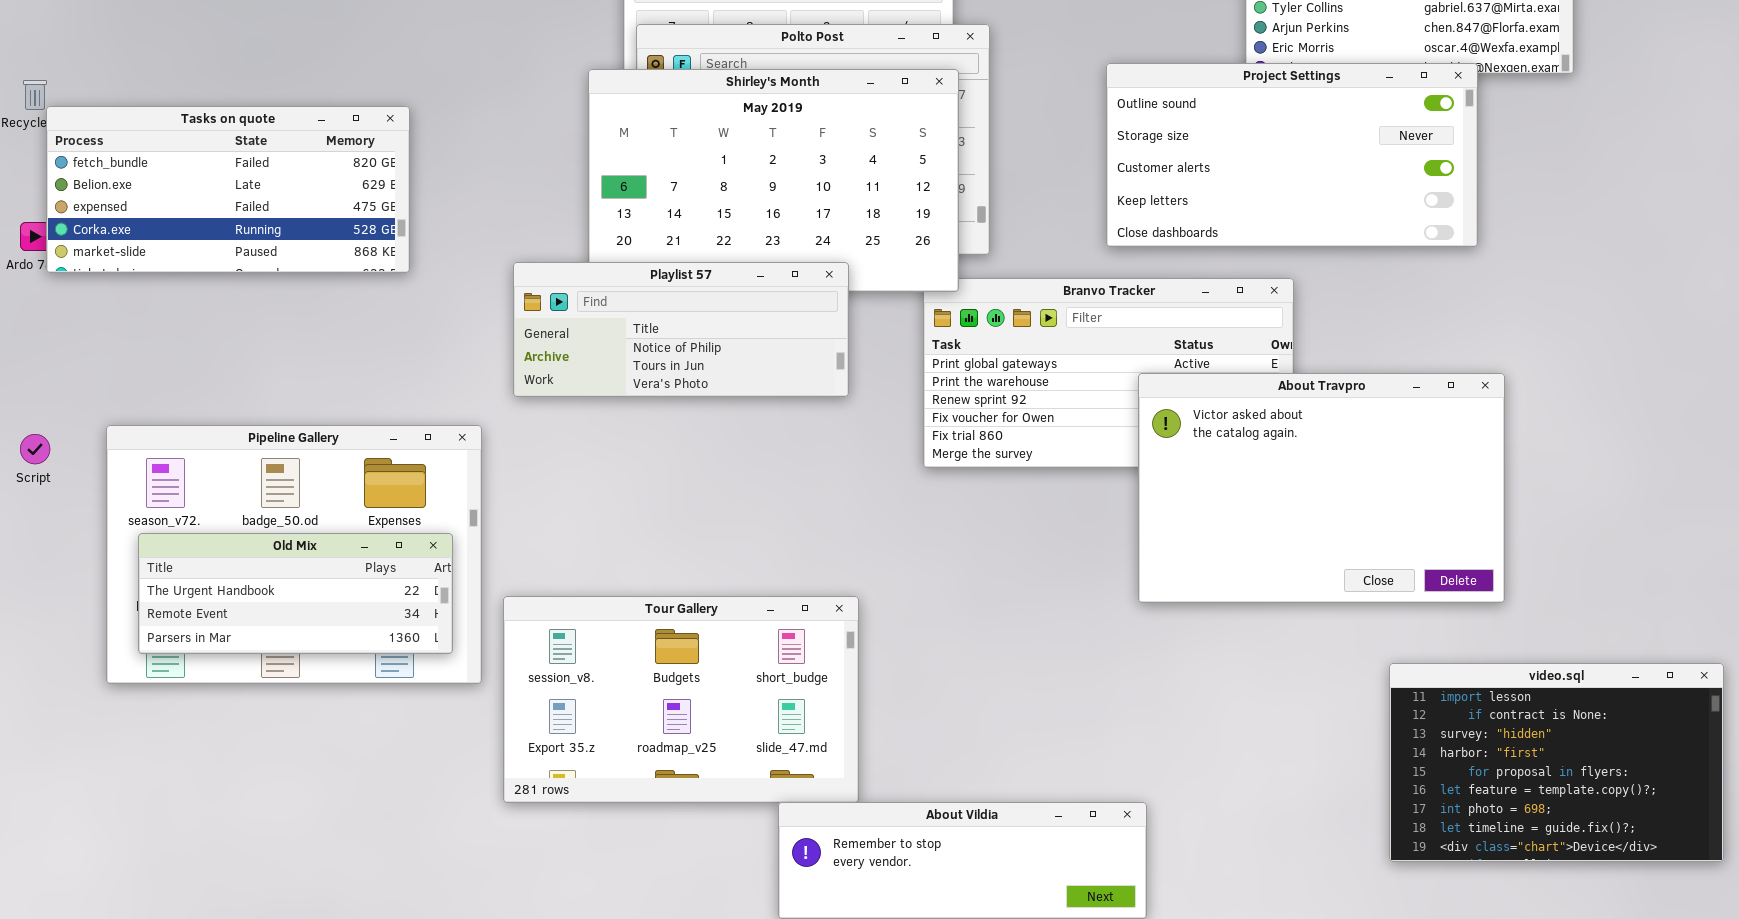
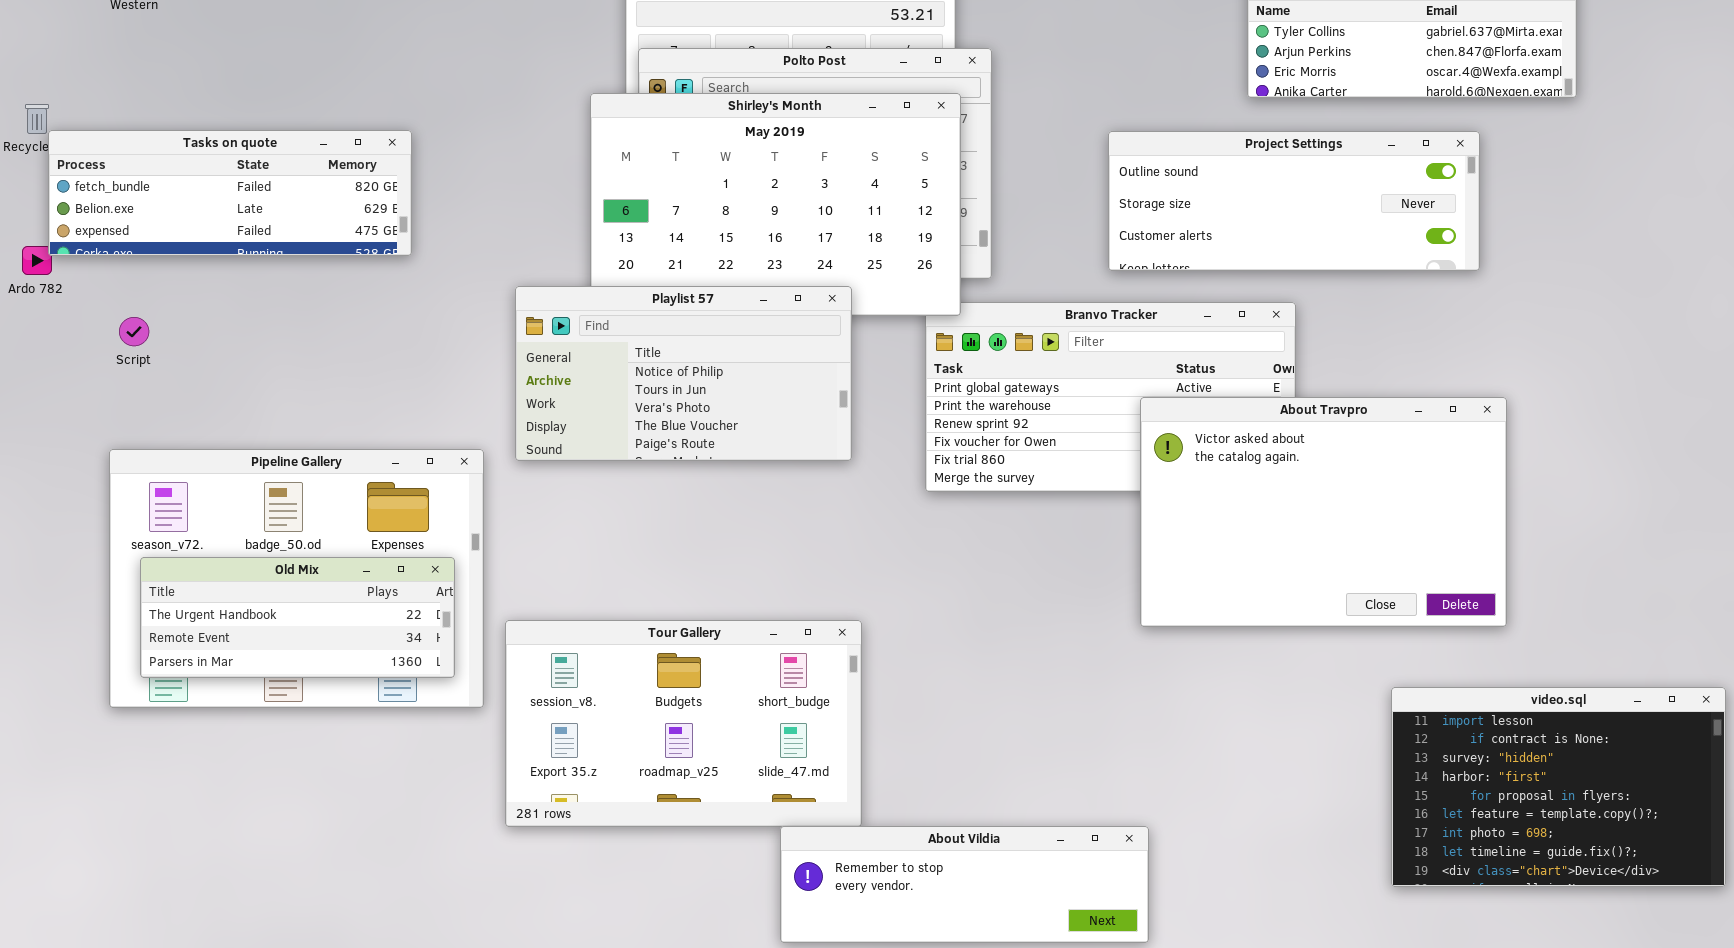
Project Settings: [1106,63,1478,247] -> [1108,131,1480,271], resized
Tasks on quote: [46,106,410,273] -> [48,130,412,256], resized
Playlist 57: [513,262,849,397] -> [515,286,852,461], resized
Script: [20,434,50,464] -> [119,317,149,346], moved

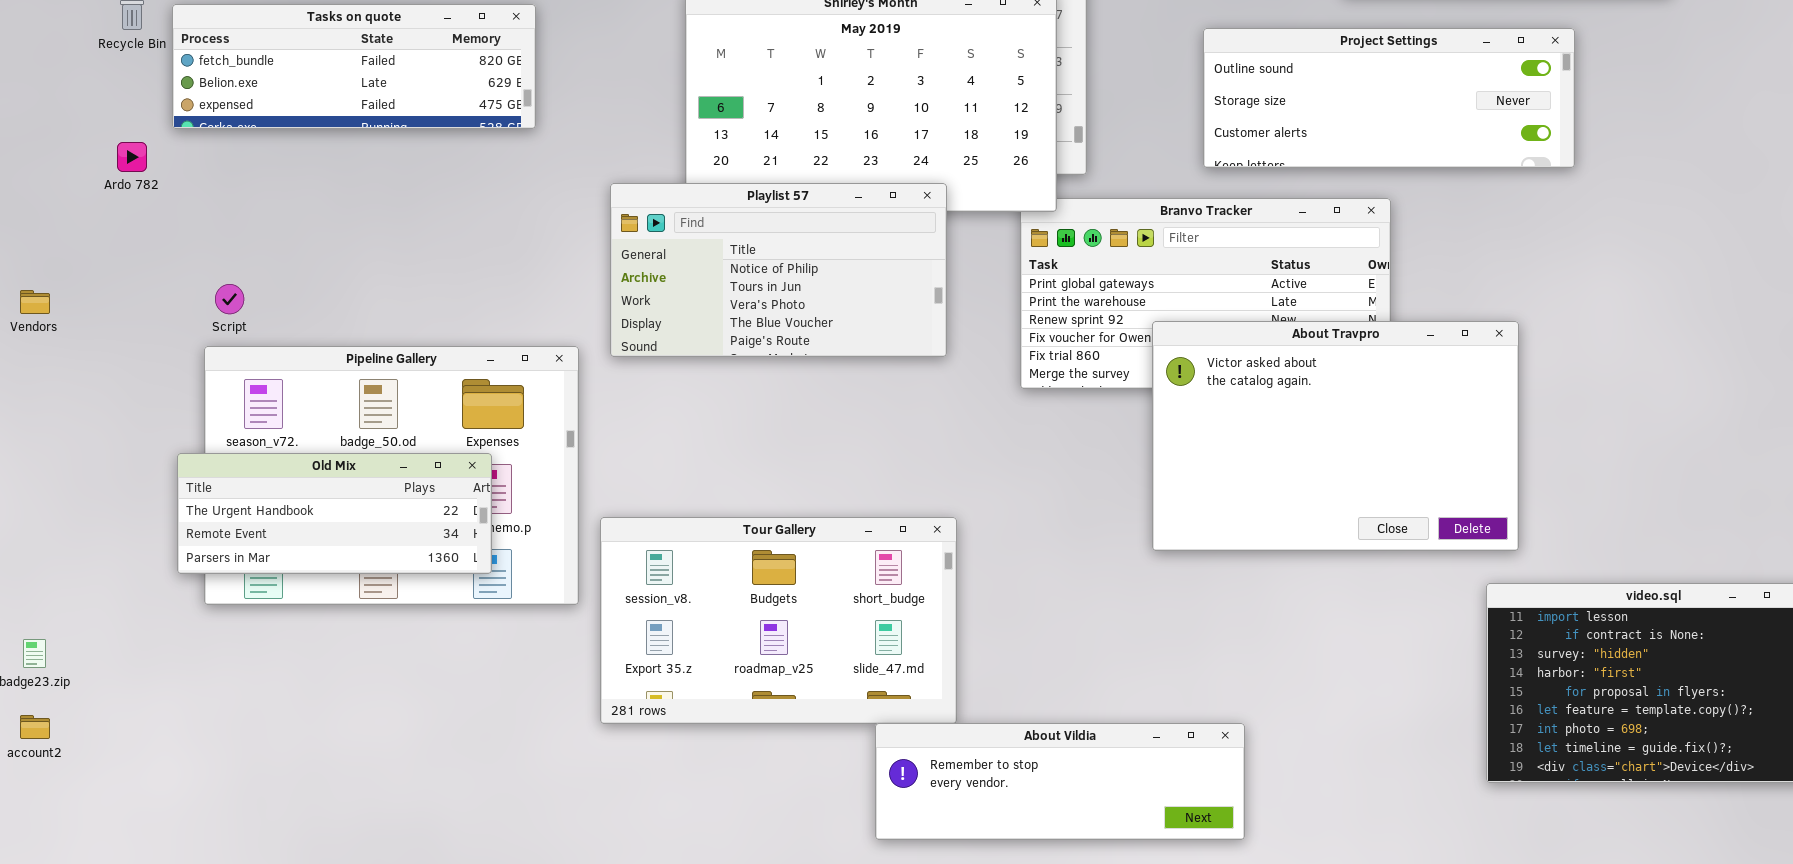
Tasks on quote: [48,130,412,256] -> [172,4,536,129], moved
Script: [119,317,149,346] -> [215,284,244,314], moved
About Travpro: [1140,397,1507,627] -> [1152,321,1519,551], moved
Old Mix: [140,557,455,678] -> [177,453,492,574], moved

